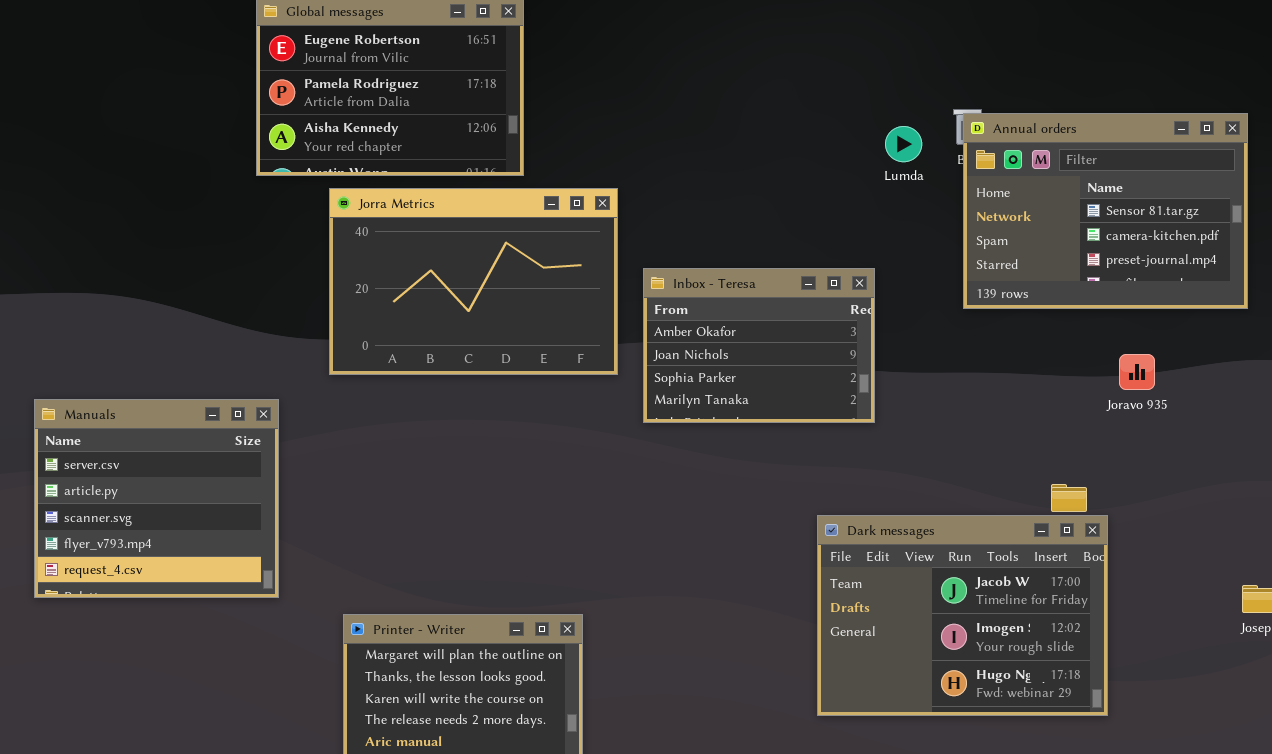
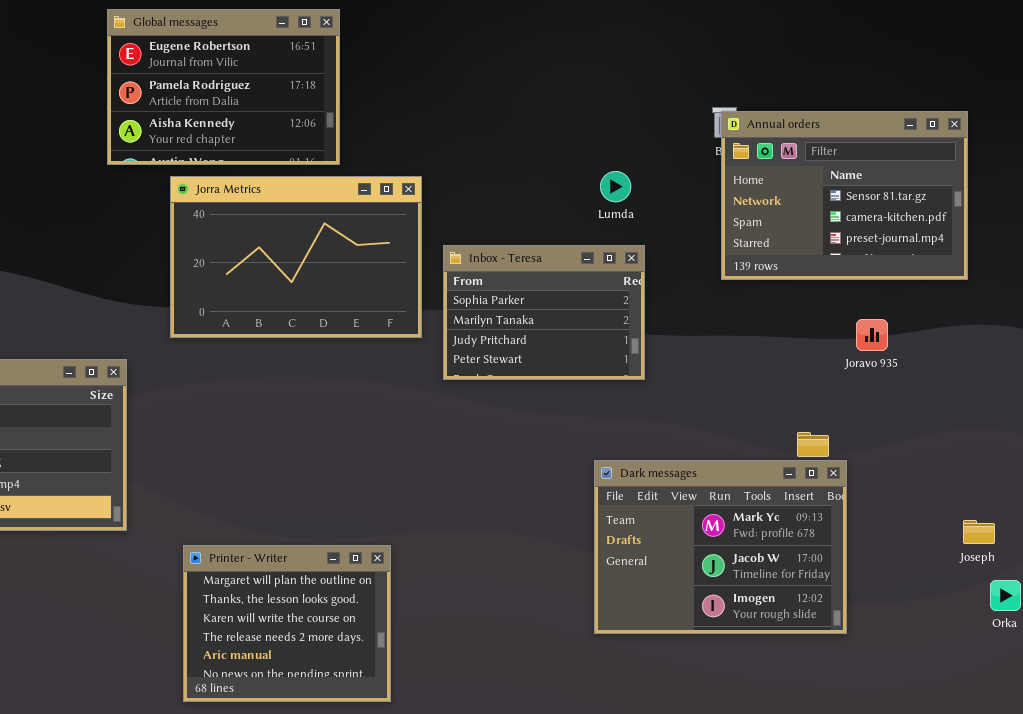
Lumda: [885,126,922,162] -> [600,171,631,202], moved
Inbox - Teresa: [643,268,875,423] -> [443,245,645,380], scrolled down 2 rows
Dark messages: [817,515,1108,716] -> [594,460,847,634], scrolled up 1 row

